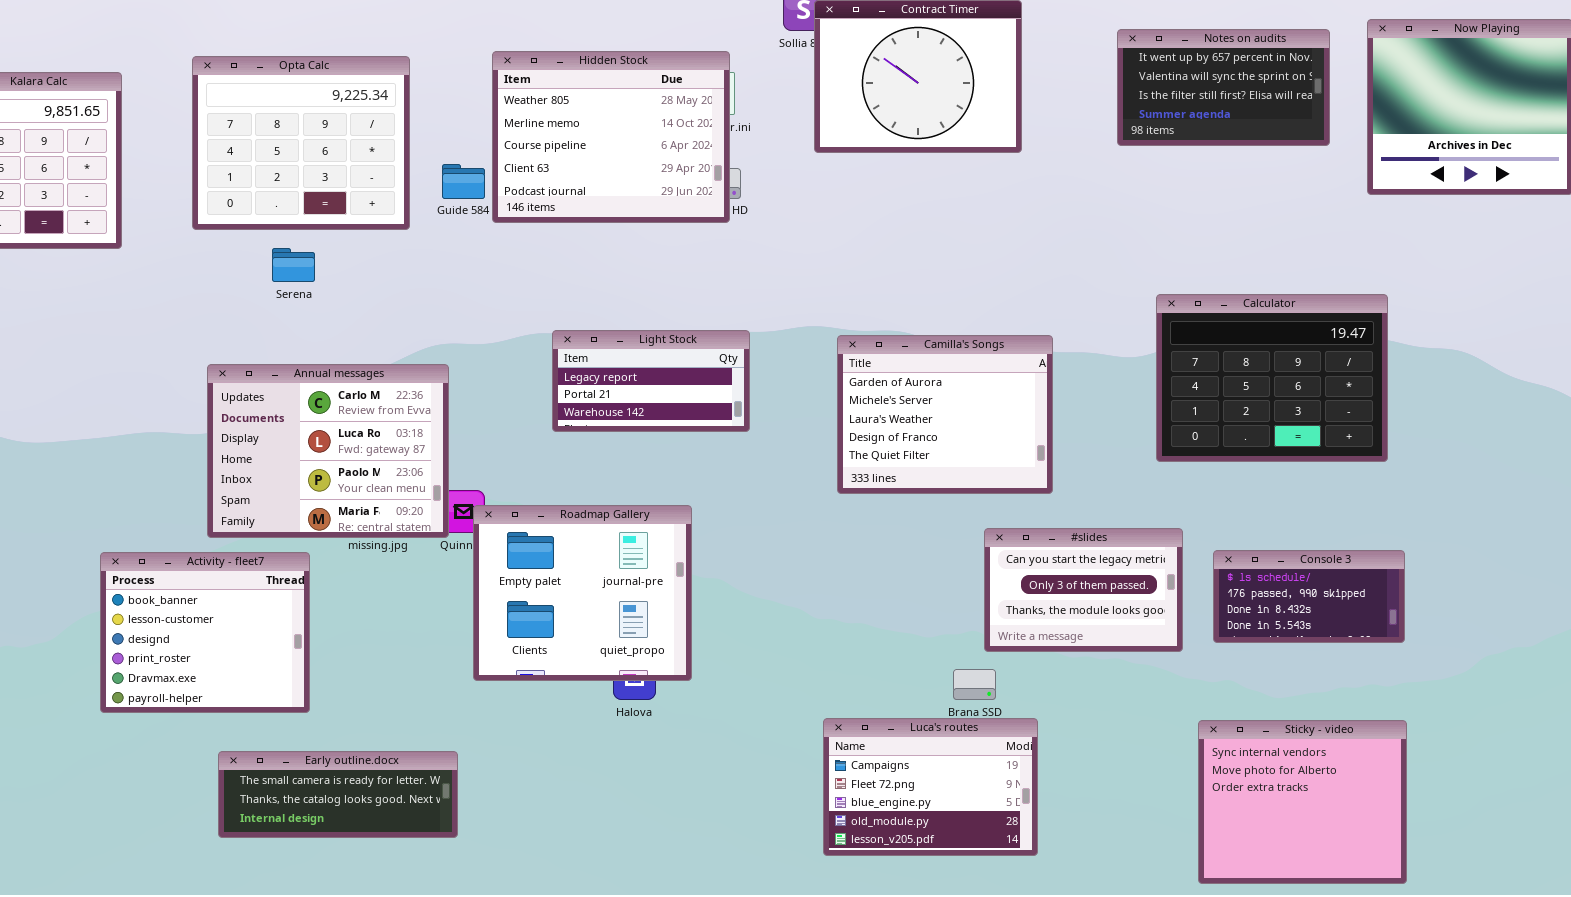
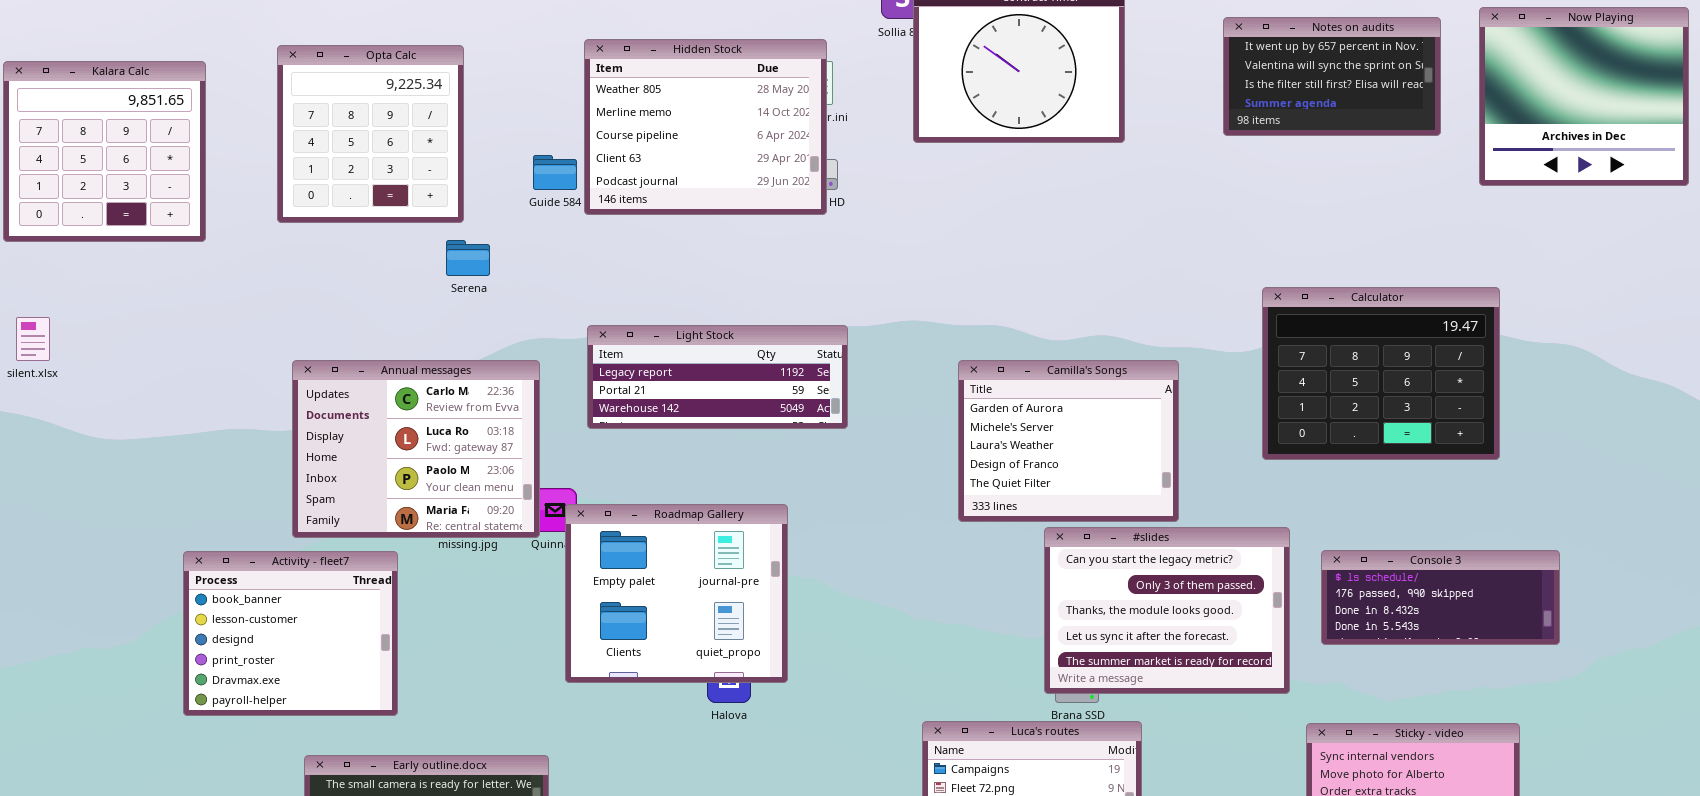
Opta Calc: [192,56,410,230] -> [277,45,464,223], resized
Serena: [272,248,315,282] -> [446,240,490,276], moved
Light Stock: [552,330,750,432] -> [587,325,848,429], resized
Camilla's Songs: [837,335,1053,494] -> [958,360,1179,522], moved
#slides: [984,528,1183,652] -> [1044,527,1290,694], resized
Console 3: [1213,550,1405,643] -> [1321,550,1560,645], resized

